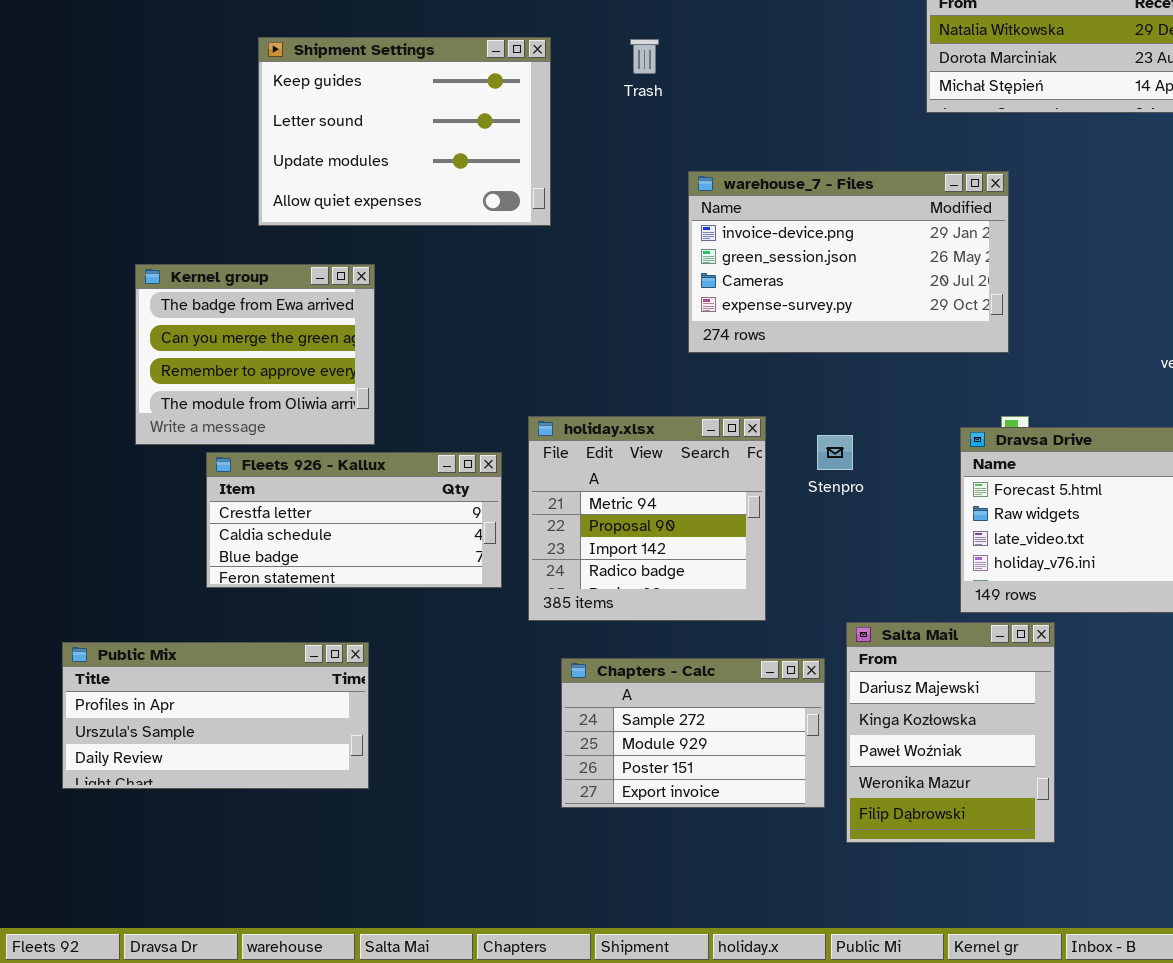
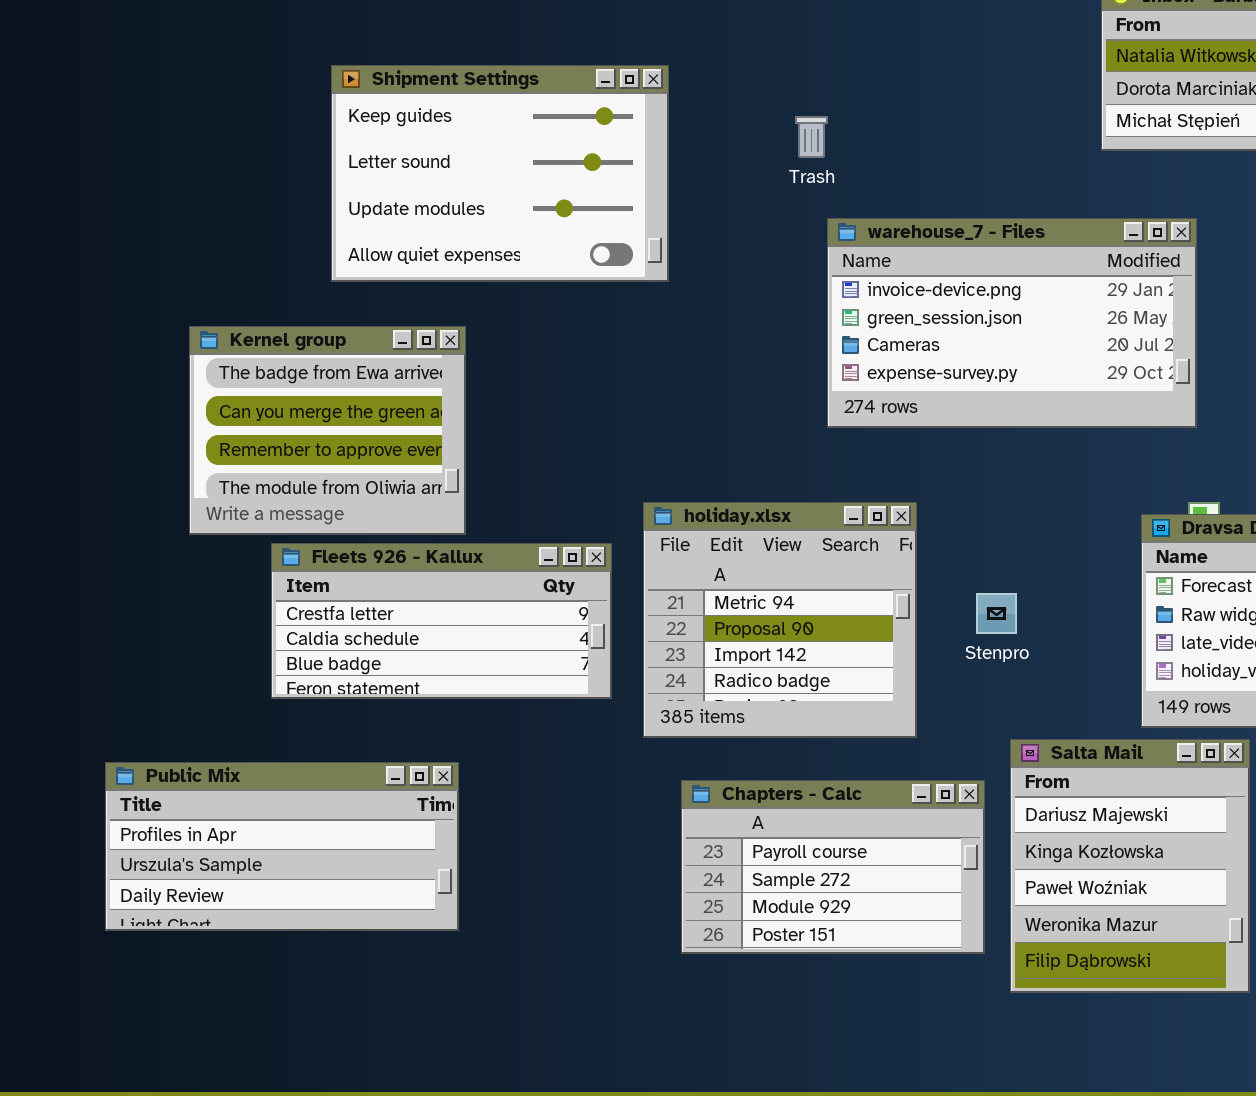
Trash: [630,39,659,74] -> [795,116,828,158], moved
Stenpro: [817,435,853,470] -> [976,593,1017,634], moved
Chapters - Calc: [561,658,825,808] -> [681,780,985,954], scrolled up 1 row

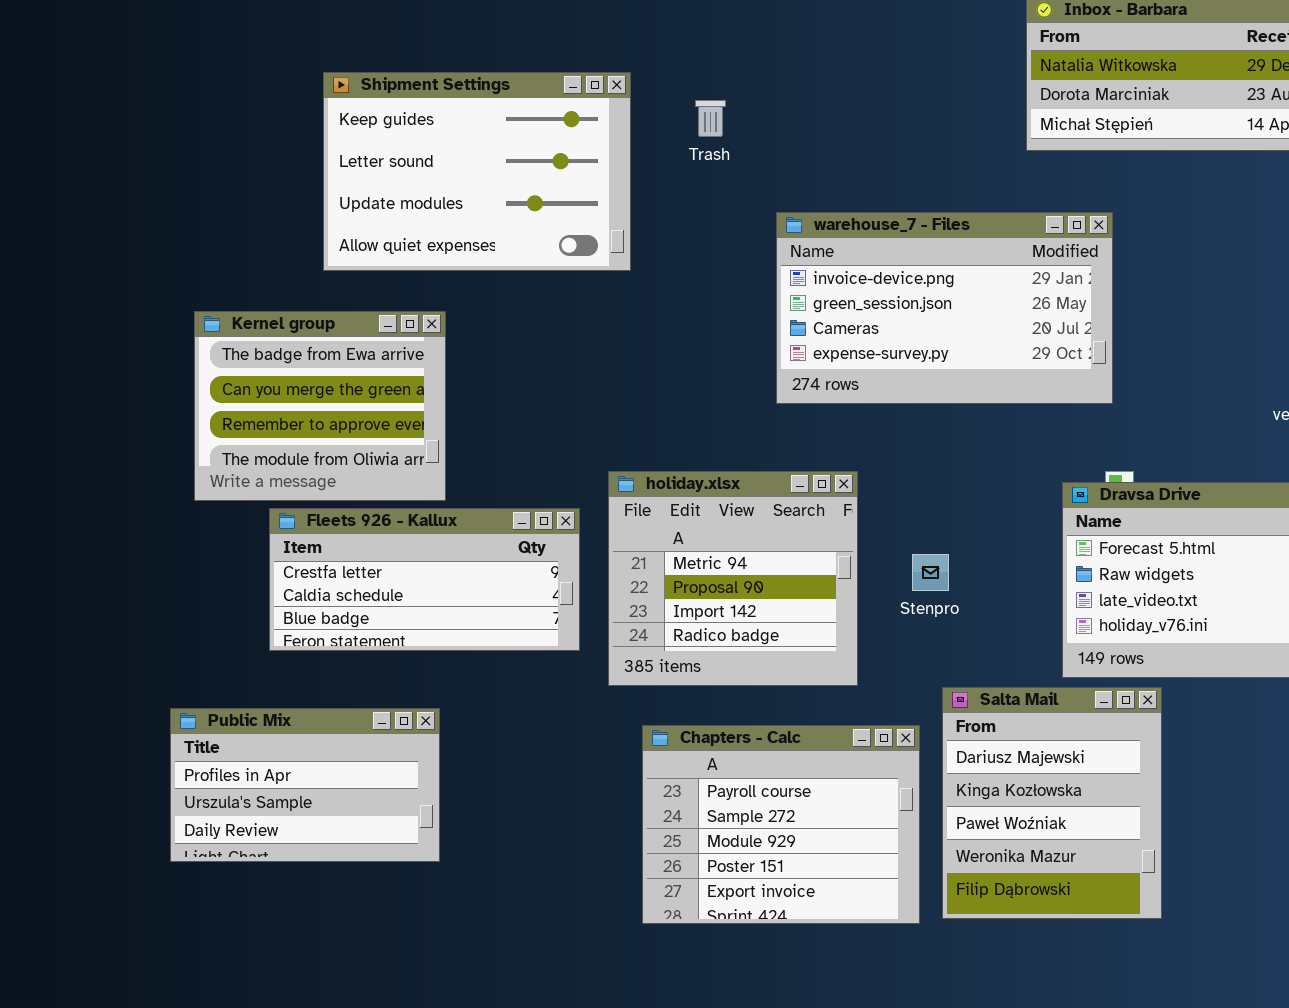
Trash: [795,116,828,158] -> [695,100,726,137], moved
Public Mix: [105,762,459,931] -> [170,708,440,862], resized
Chapters - Calc: [681,780,985,954] -> [642,725,920,924], resized

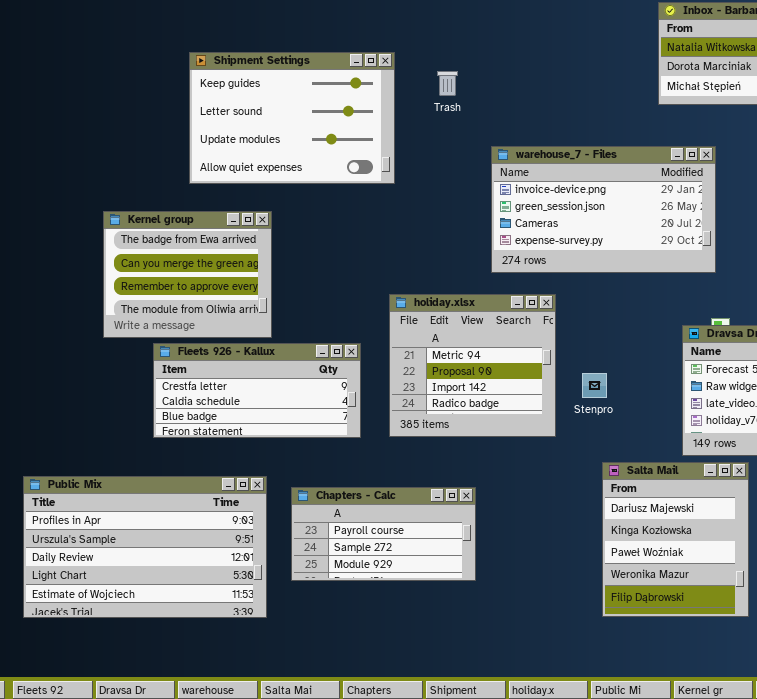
holiday.xlsx: [608,471,858,686] -> [389,294,556,437], moved
Public Mix: [170,708,440,862] -> [23,476,267,618], resized
Chapters - Calc: [642,725,920,924] -> [291,487,476,581], moved, resized

